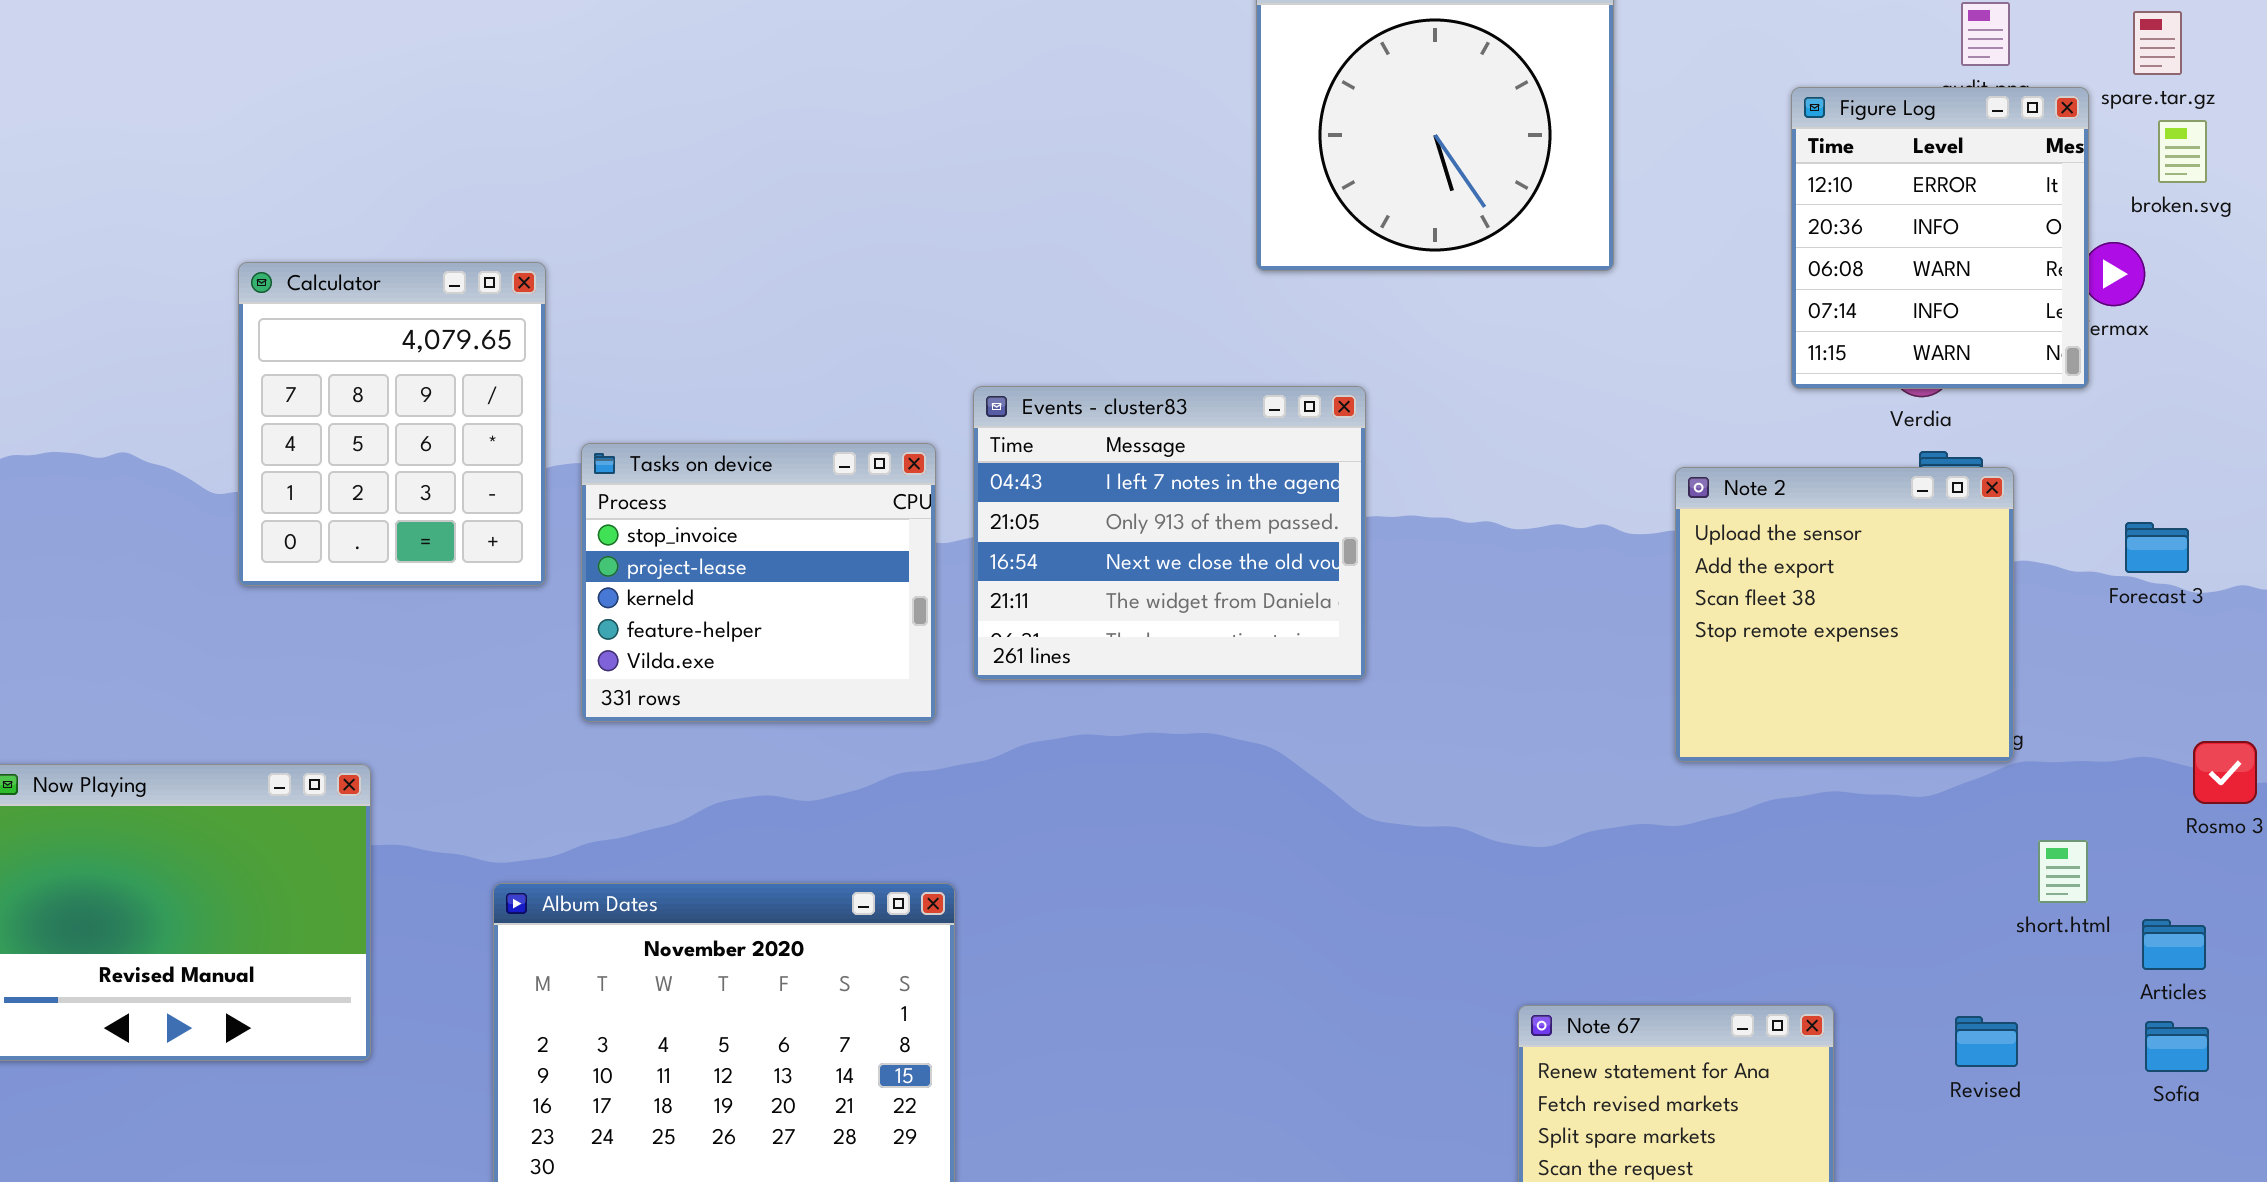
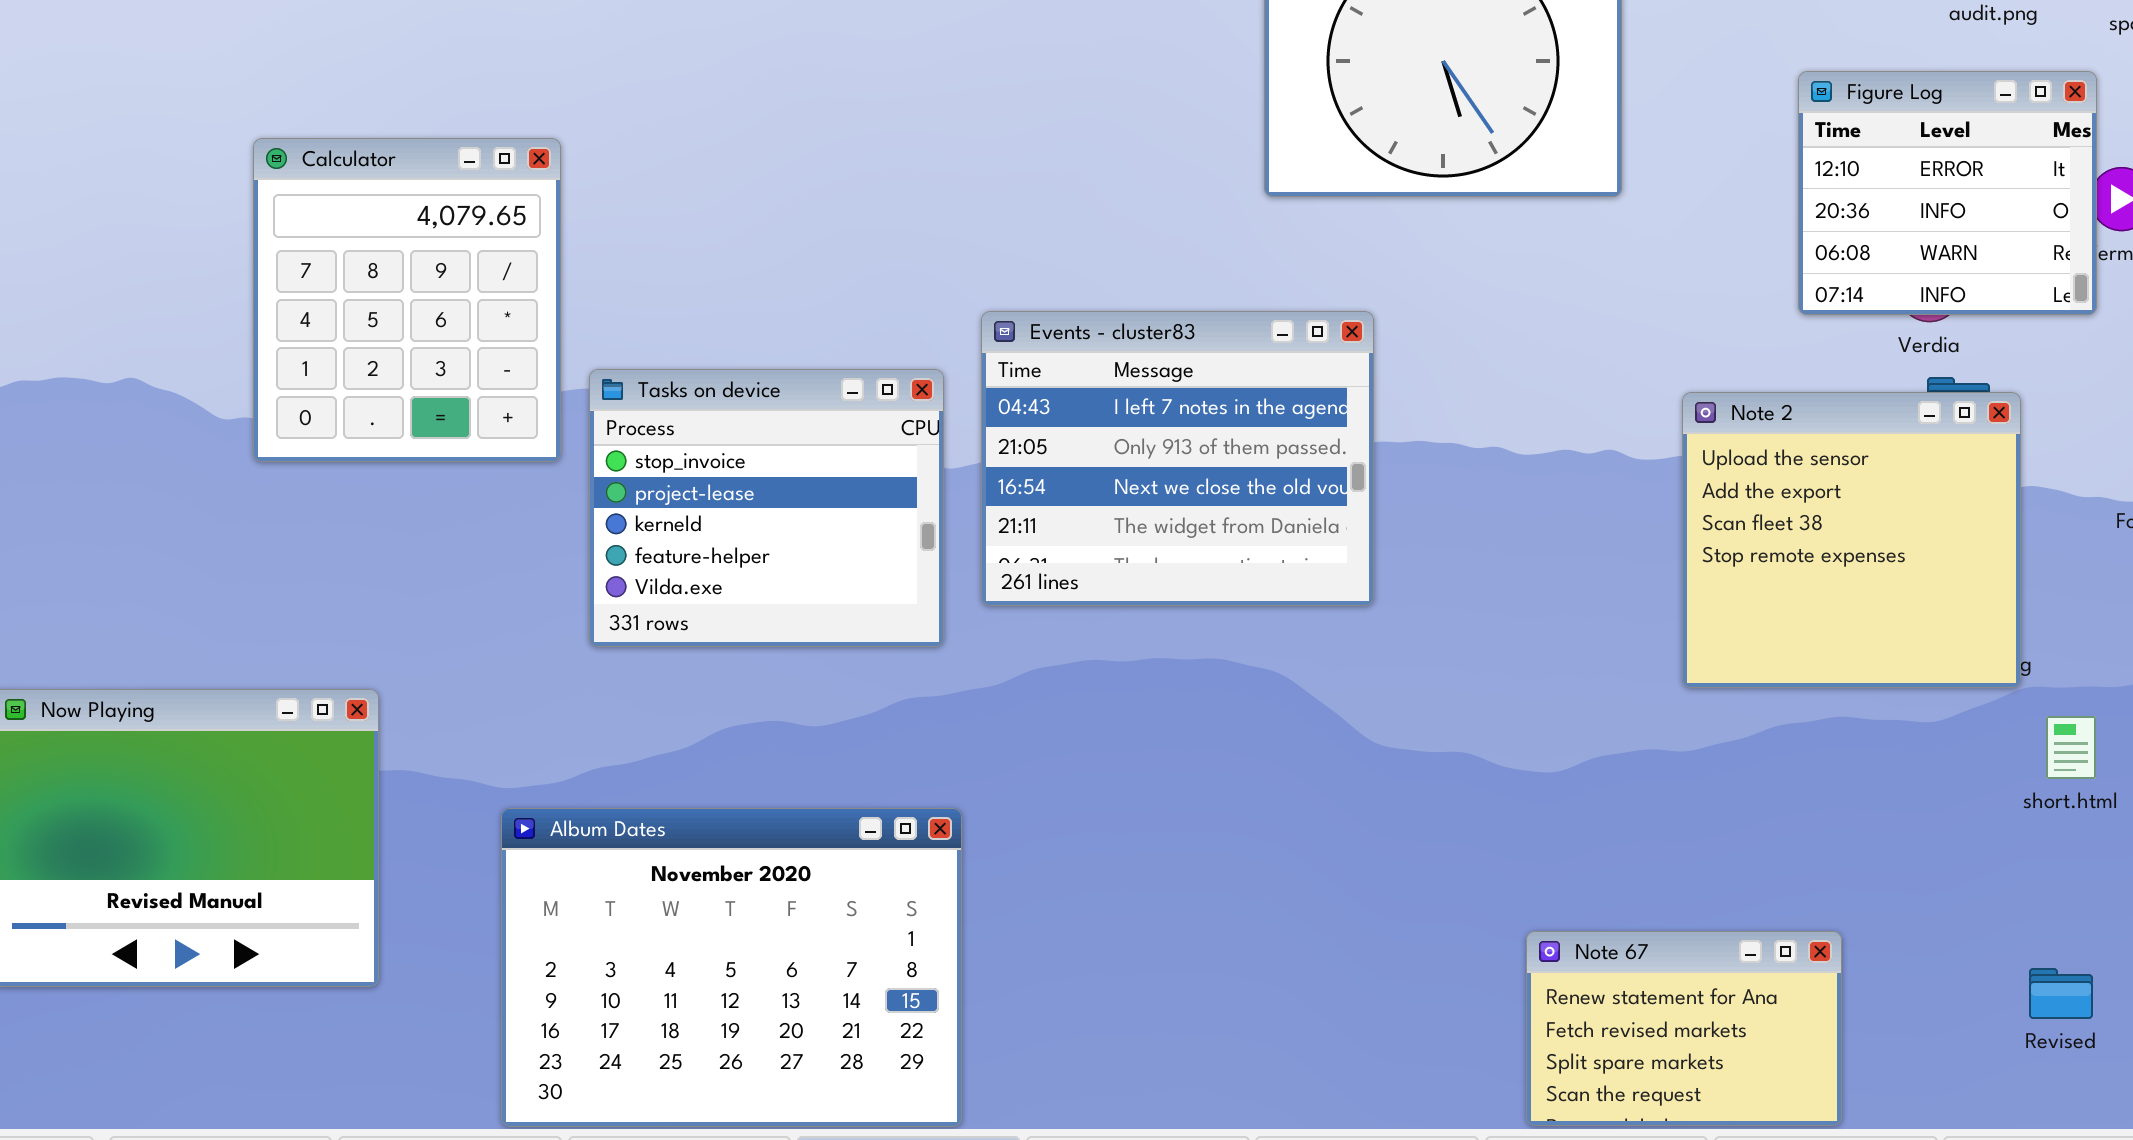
Figure Log: [1791,87,2089,389] -> [1798,71,2097,315], resized
Calculator: [238,262,546,586] -> [253,138,561,462], moved
short.html: [2038,840,2088,903] -> [2046,716,2096,779], moved
Revised: [1955,1016,2018,1067] -> [2029,968,2093,1019], moved

